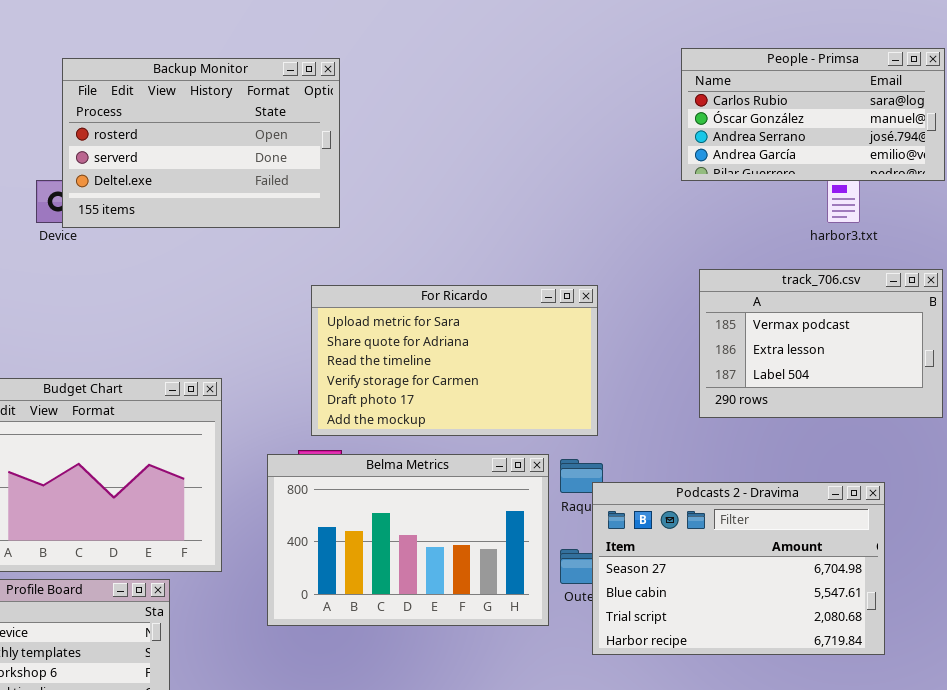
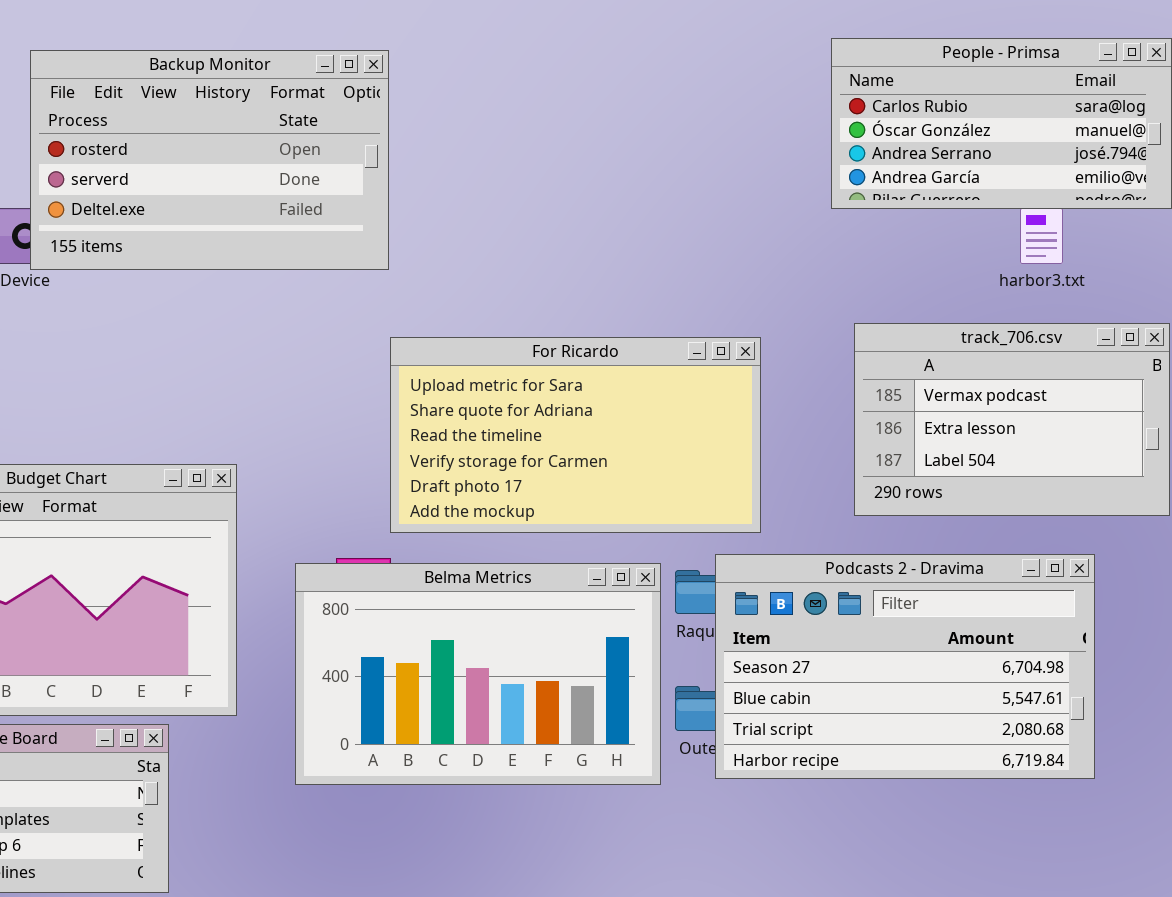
For Ricardo: [311,285,598,436] -> [390,337,761,533], moved
Podcasts 2 - Dravima: [592,482,885,655] -> [715,554,1095,779], moved

